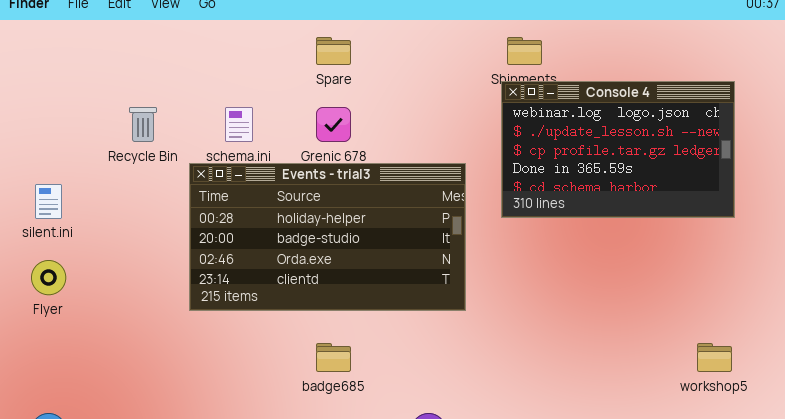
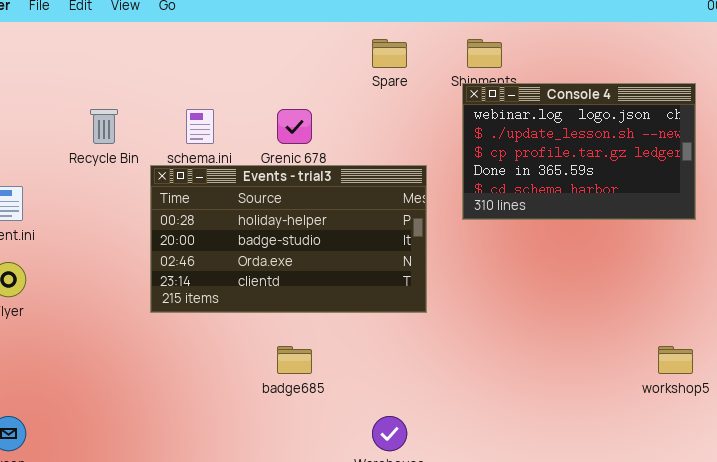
Spare: [316,37,351,65] -> [372,39,407,68], moved

